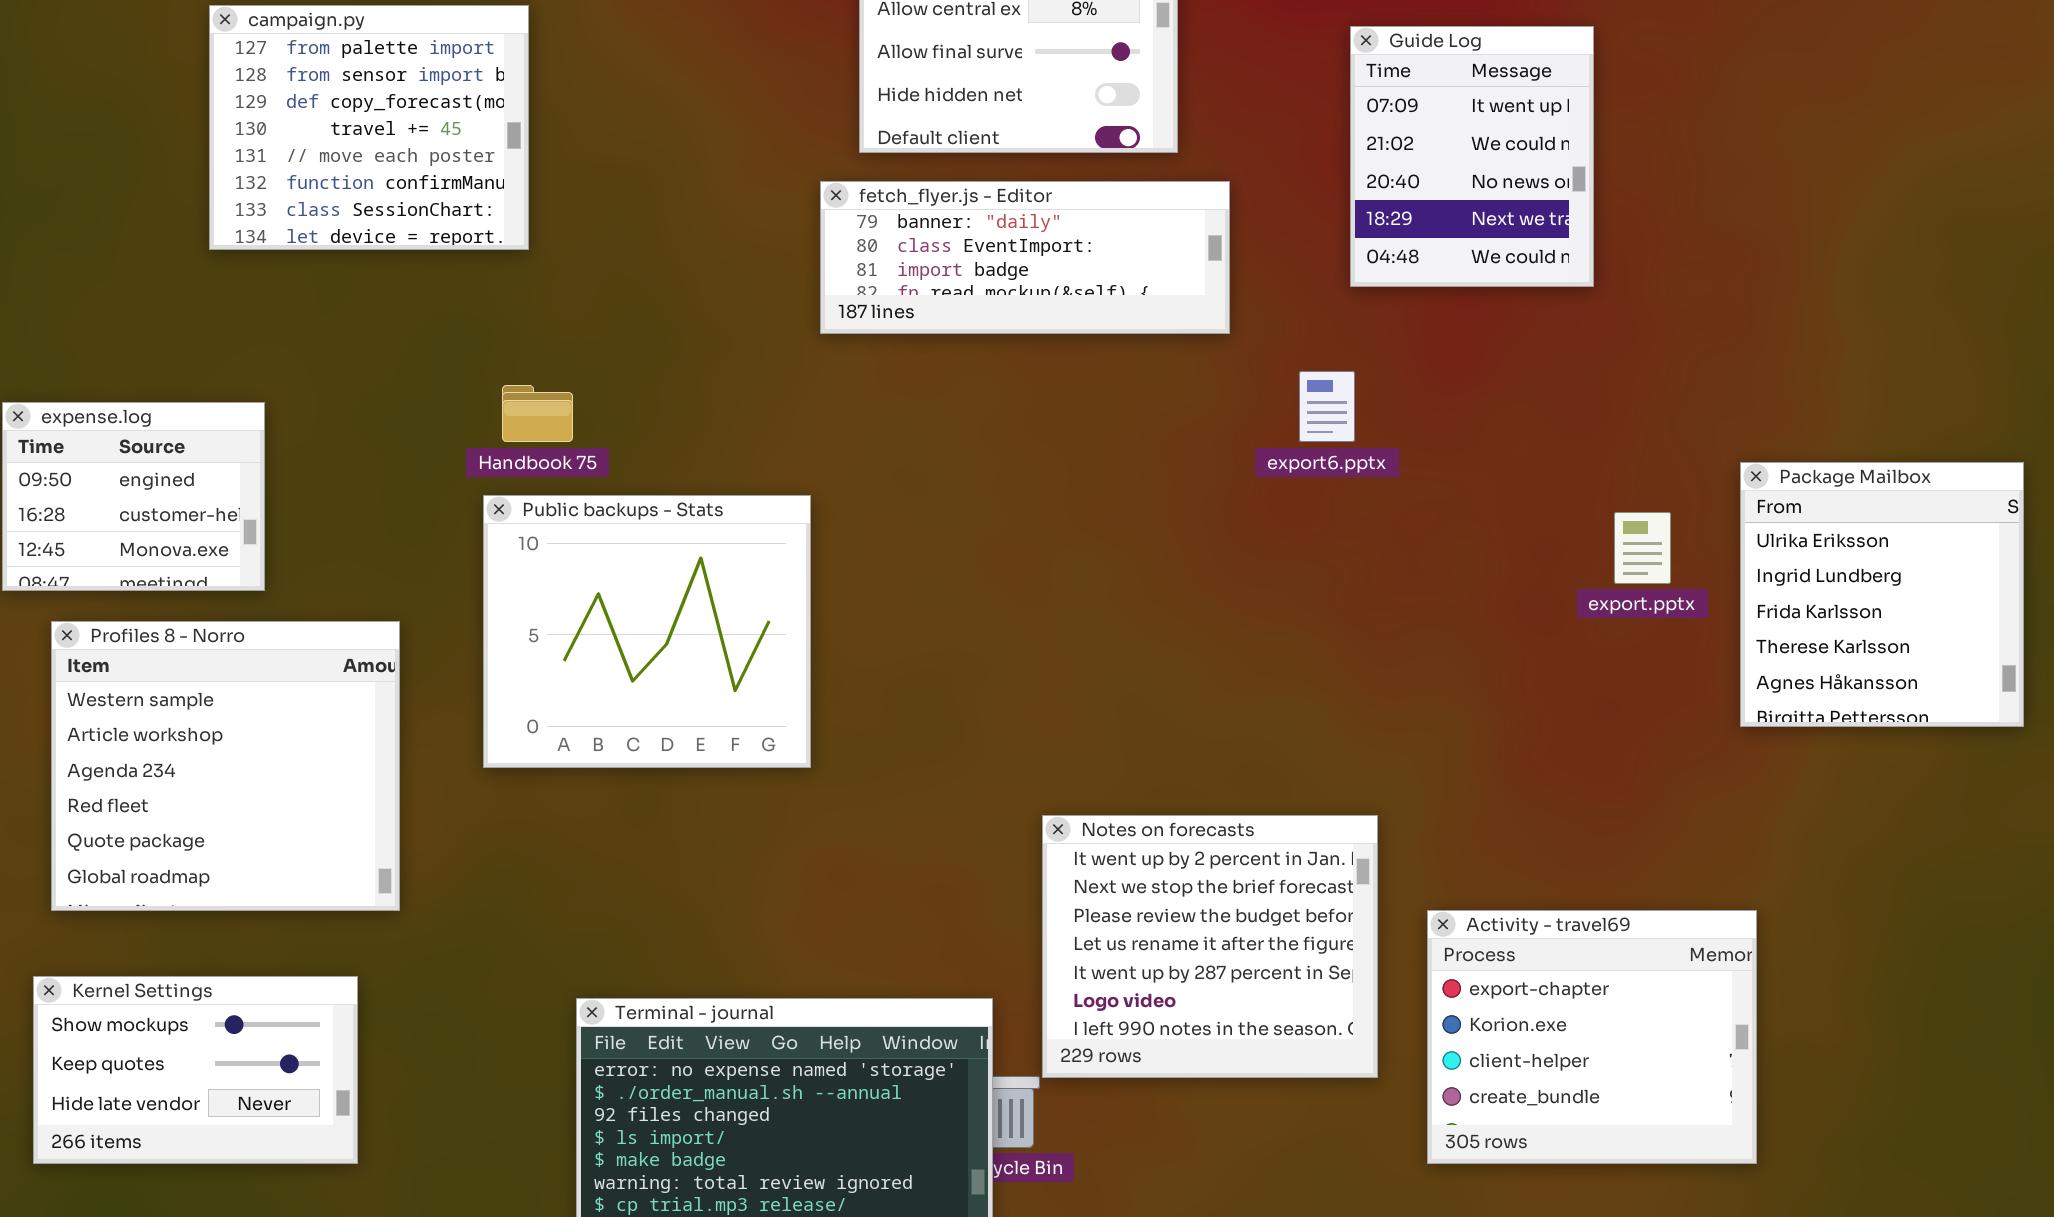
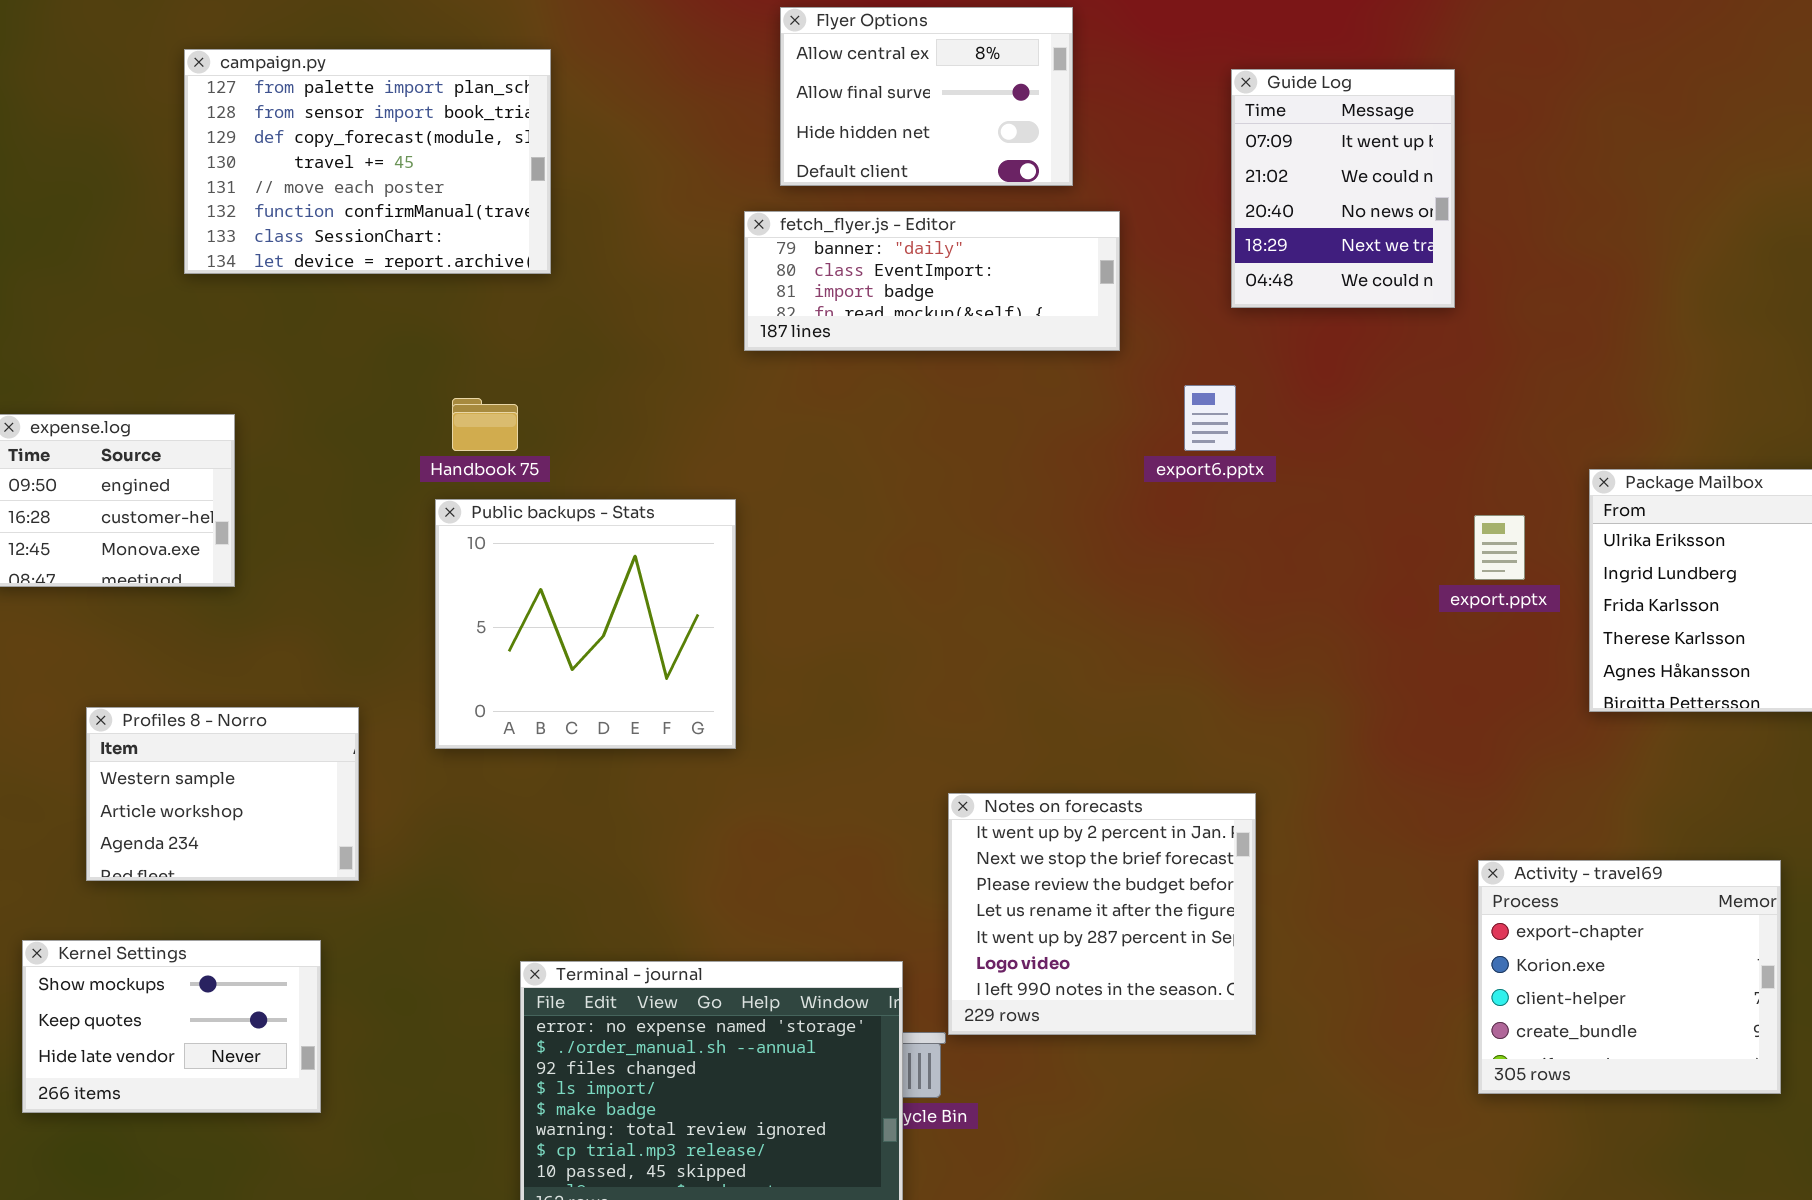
campaign.py: [209,5,529,250] -> [184,49,551,274], resized
Profiles 8 - Norro: [51,621,400,911] -> [86,707,359,881], resized
Activity - travel69: [1427,910,1757,1164] -> [1478,860,1781,1094], moved

